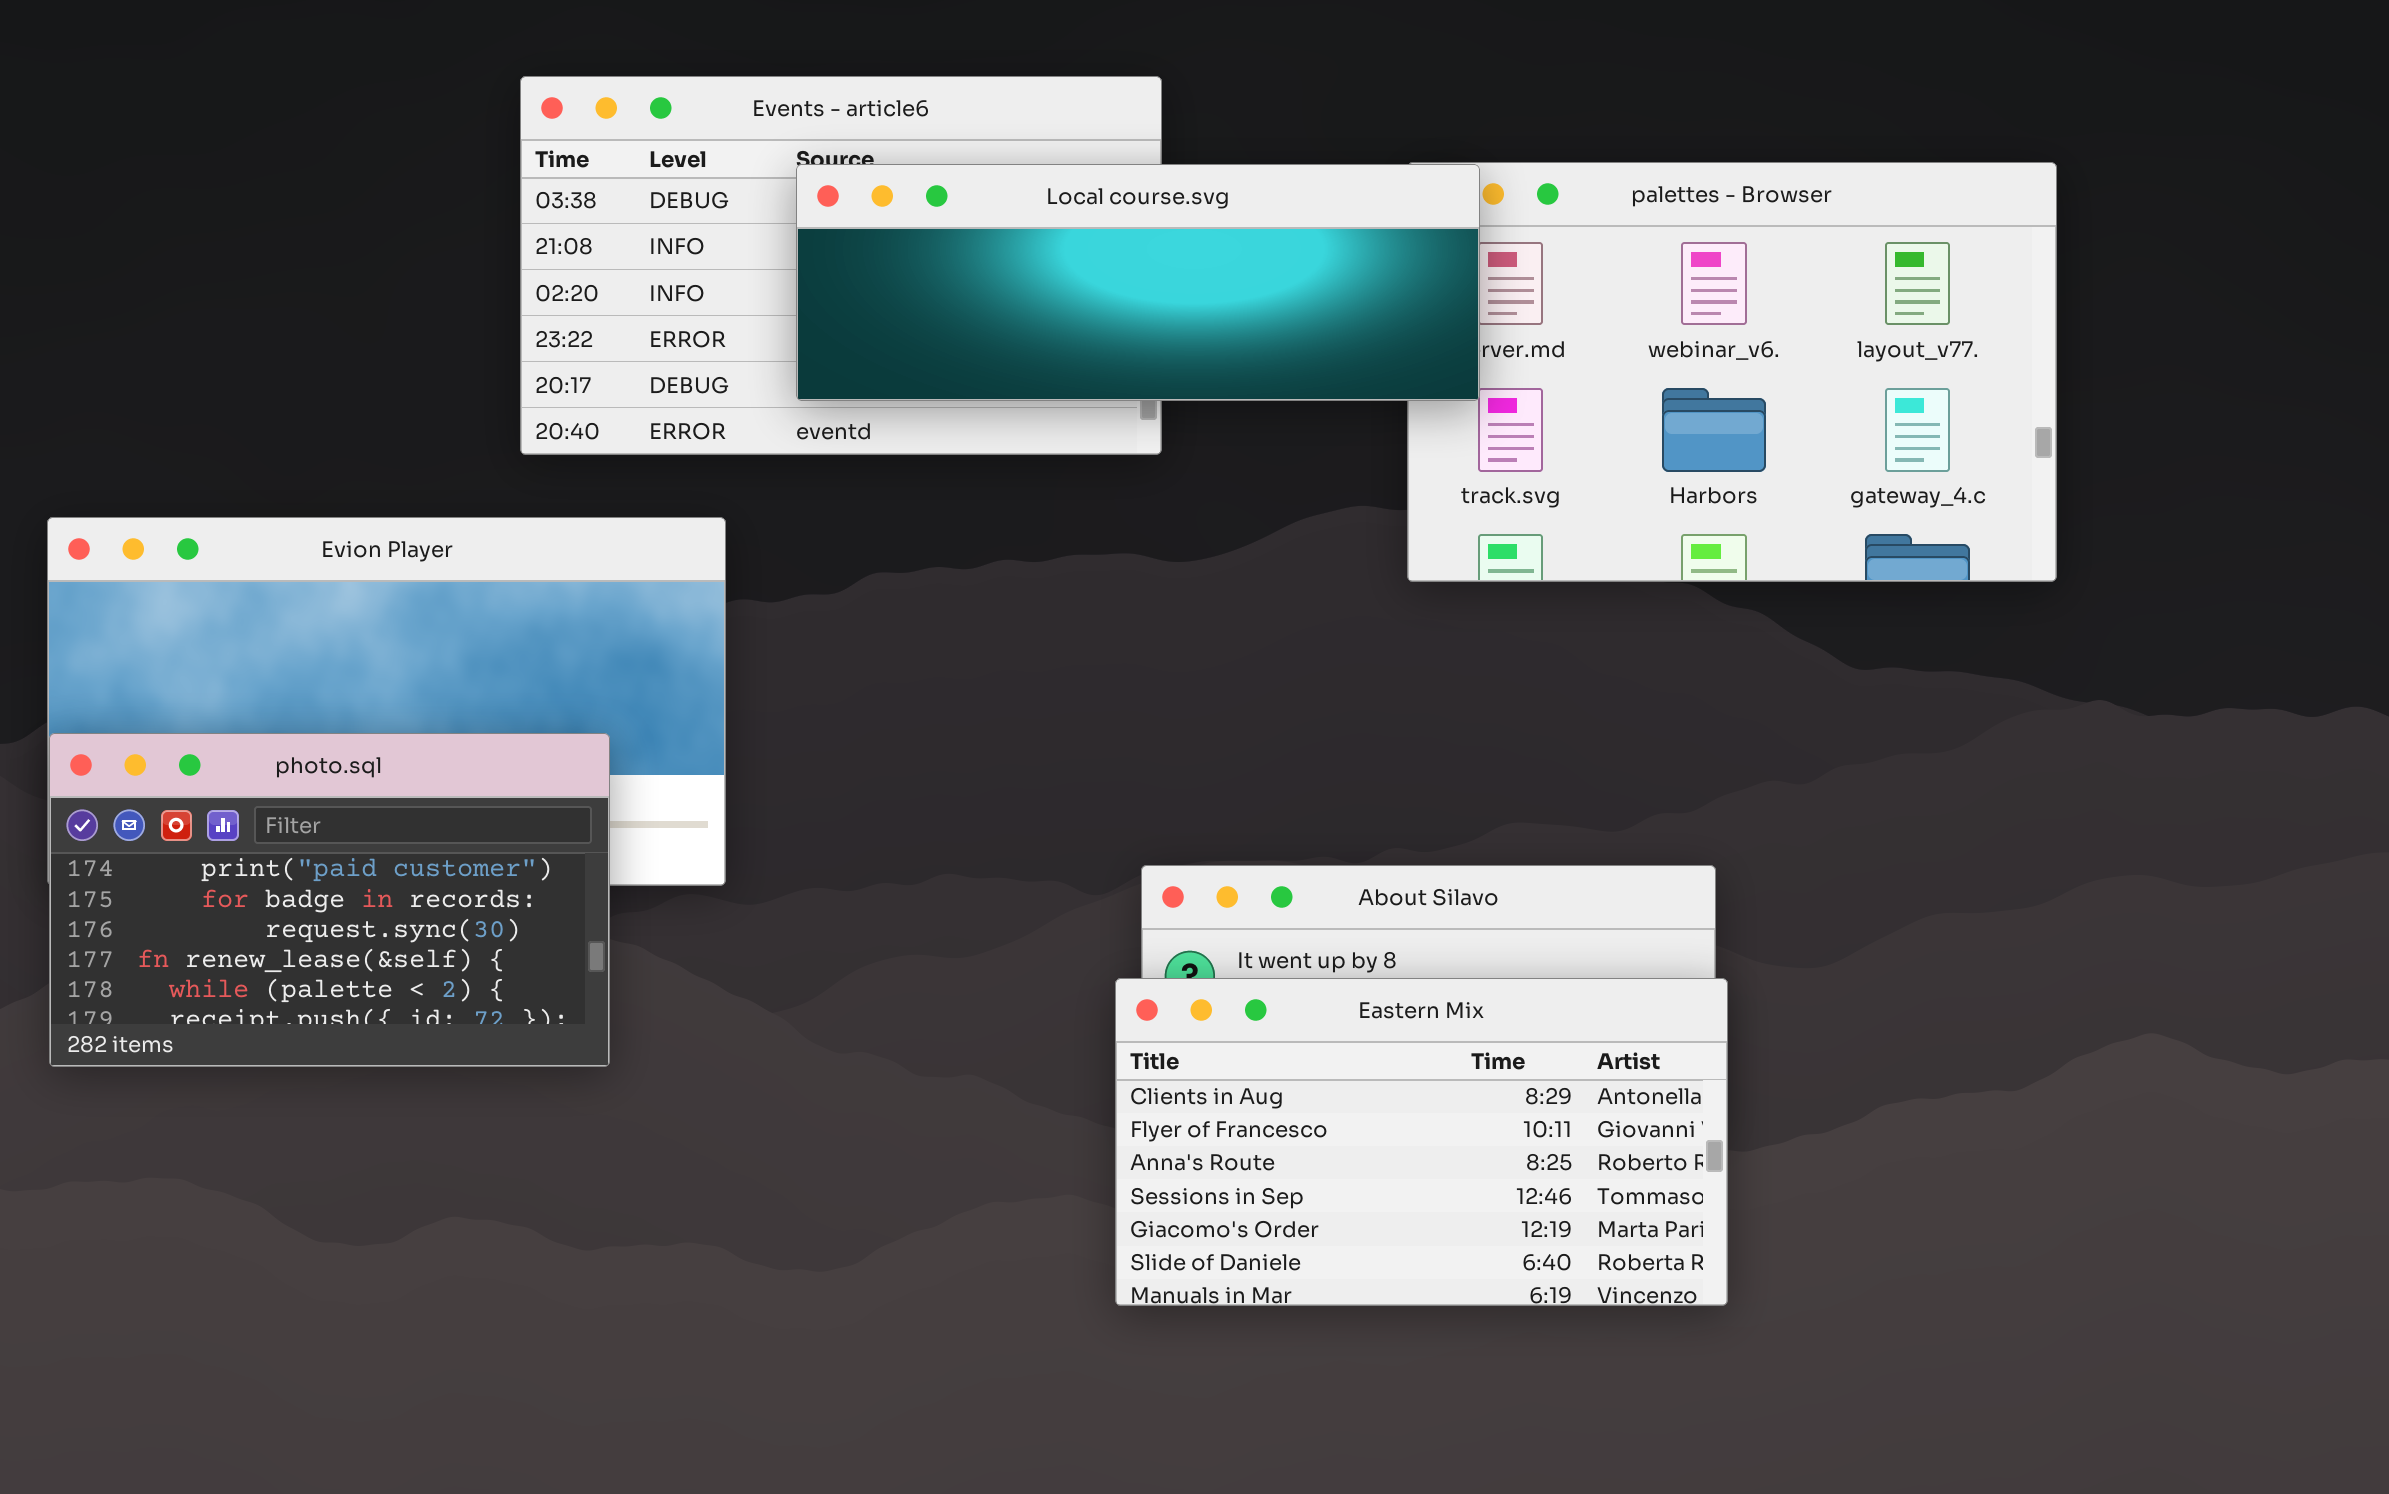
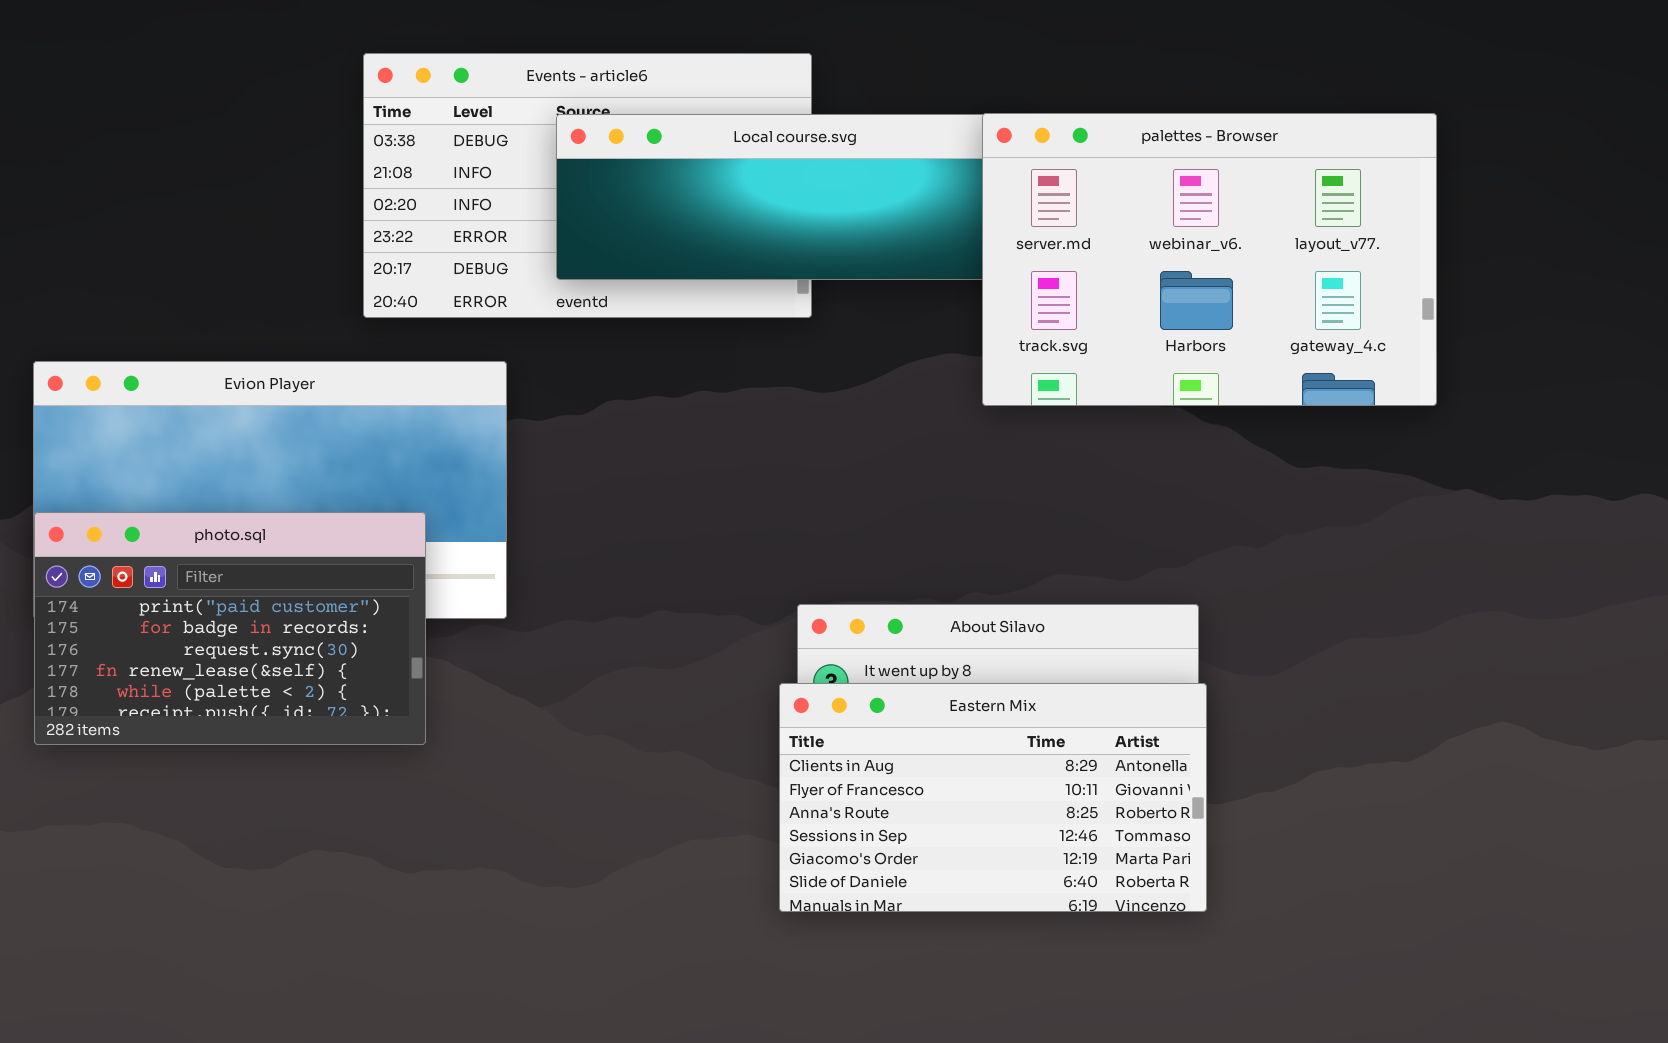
palettes - Browser: [1407,162,2057,582] -> [982,113,1437,406], raised

